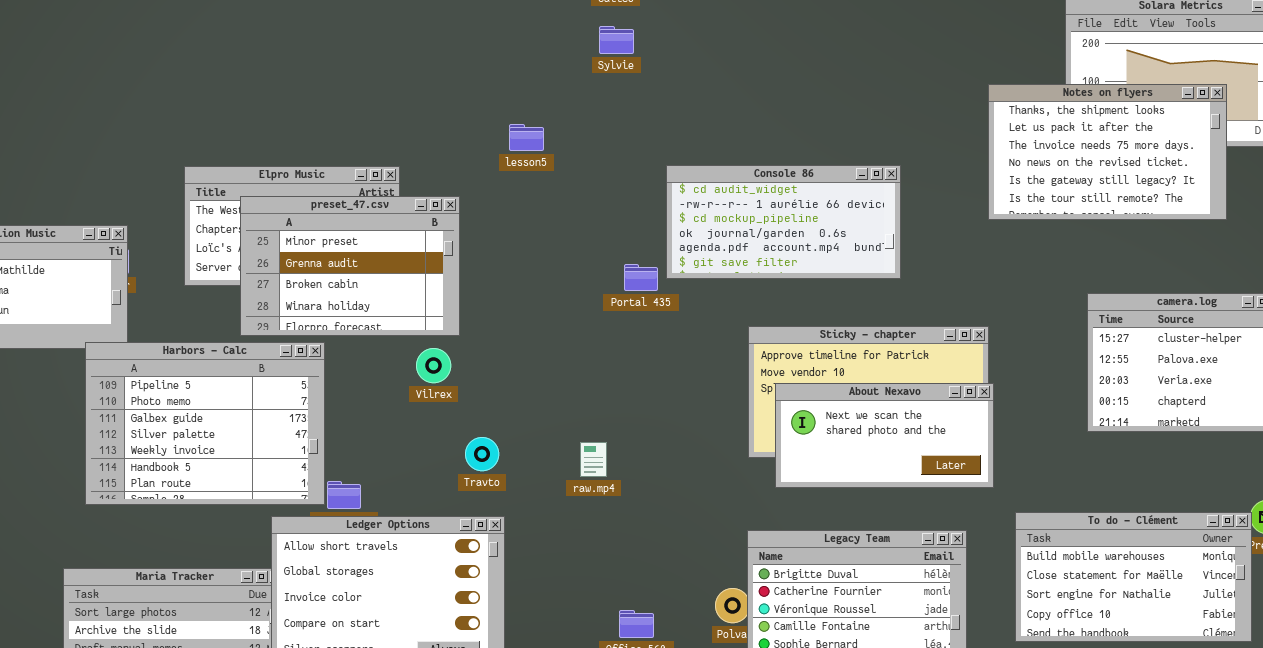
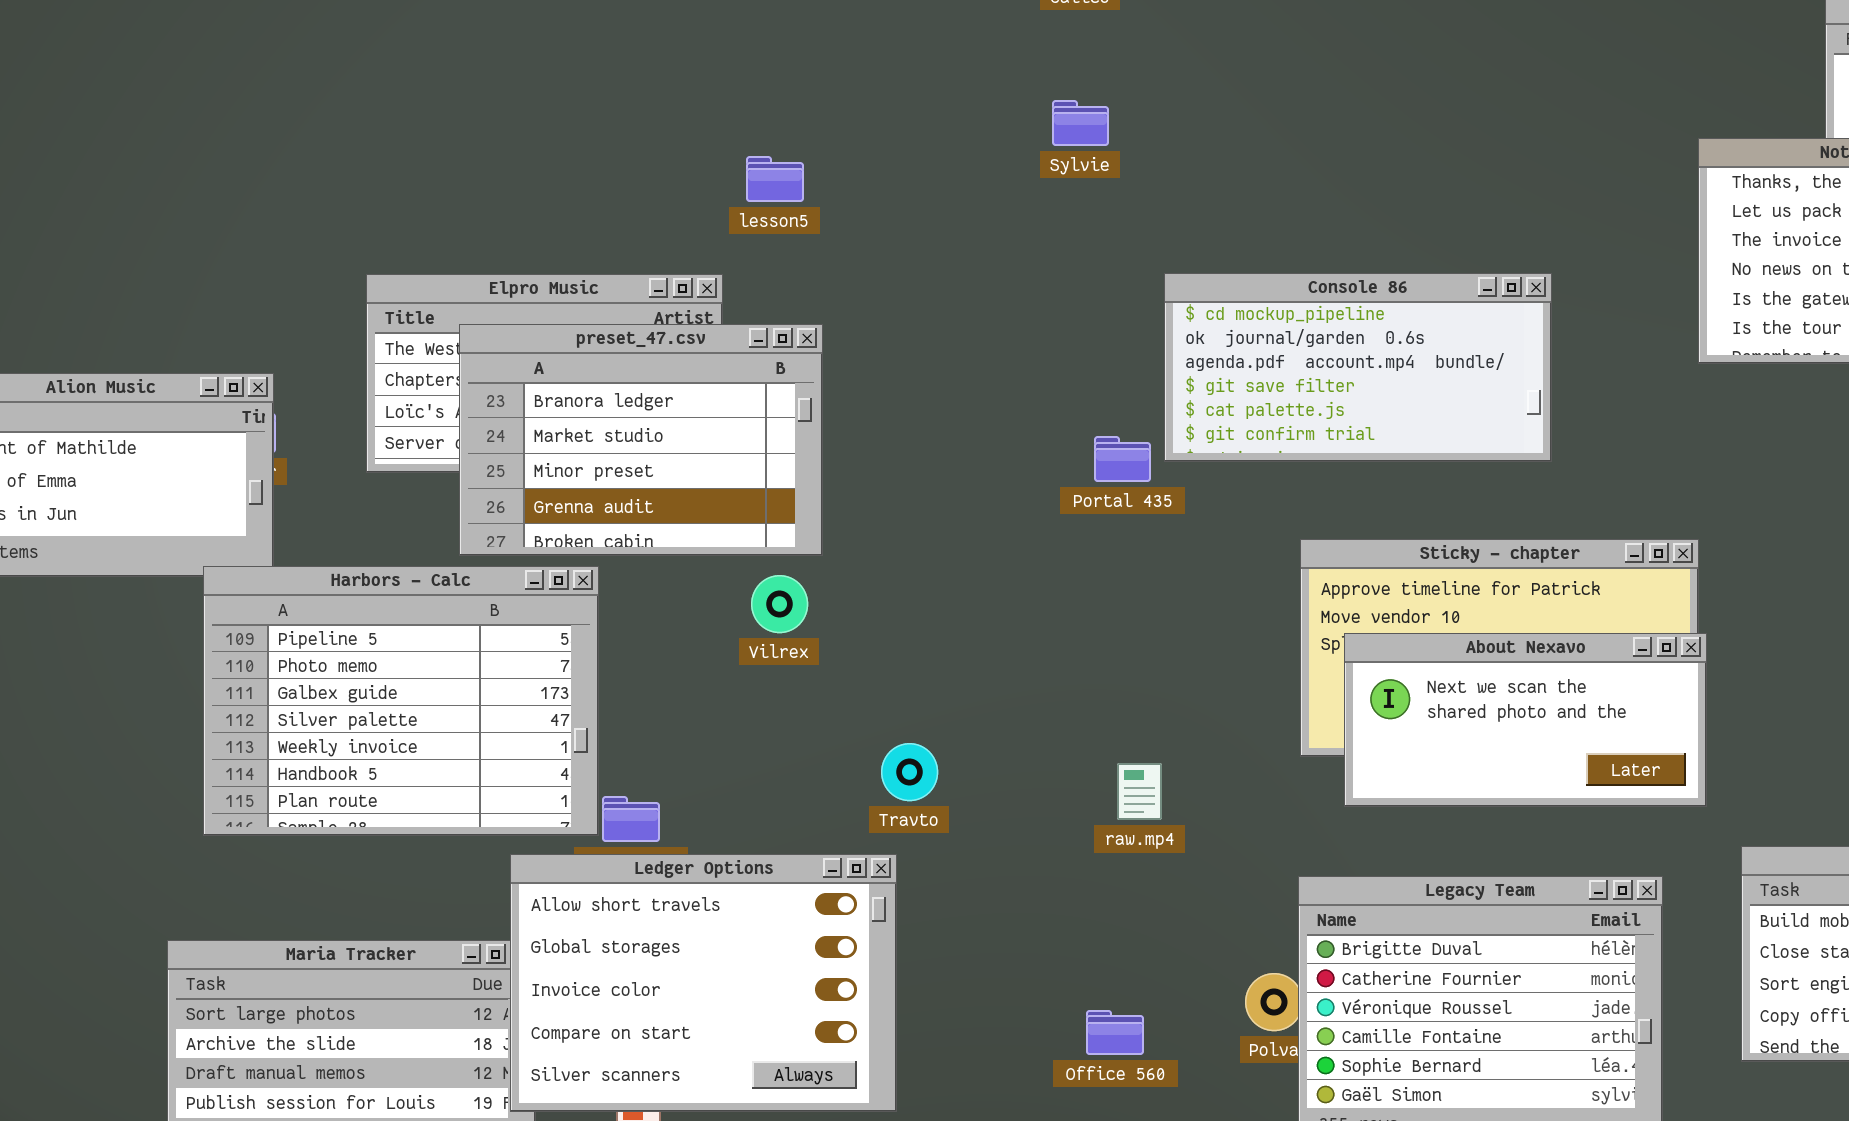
Sylvie: [599,26,634,54] -> [1052,100,1109,146], moved
lesson5: [509,124,544,151] -> [746,156,804,202], moved
Console 86: [666,165,901,279] -> [1164,273,1552,462], scrolled down 2 rows
preset_47.csv: [240,196,460,336] -> [459,324,823,556], scrolled up 2 rows
Travto: [465,437,499,471] -> [881,743,938,801], moved
raw.mp4: [580,442,607,477] -> [1117,763,1162,820], moved

